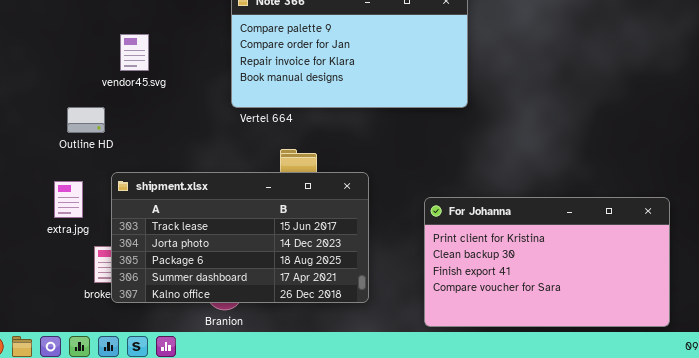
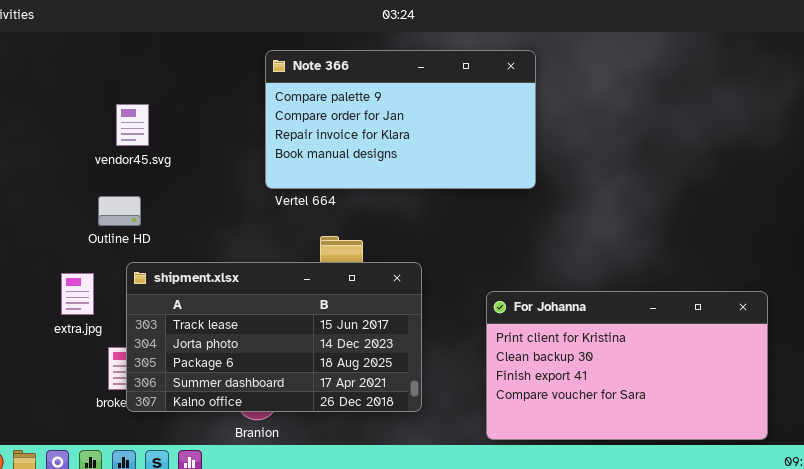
vendor45.svg: [120,34,149,71] -> [116,104,149,146], moved
Outline HD: [67,107,105,133] -> [98,196,141,226], moved

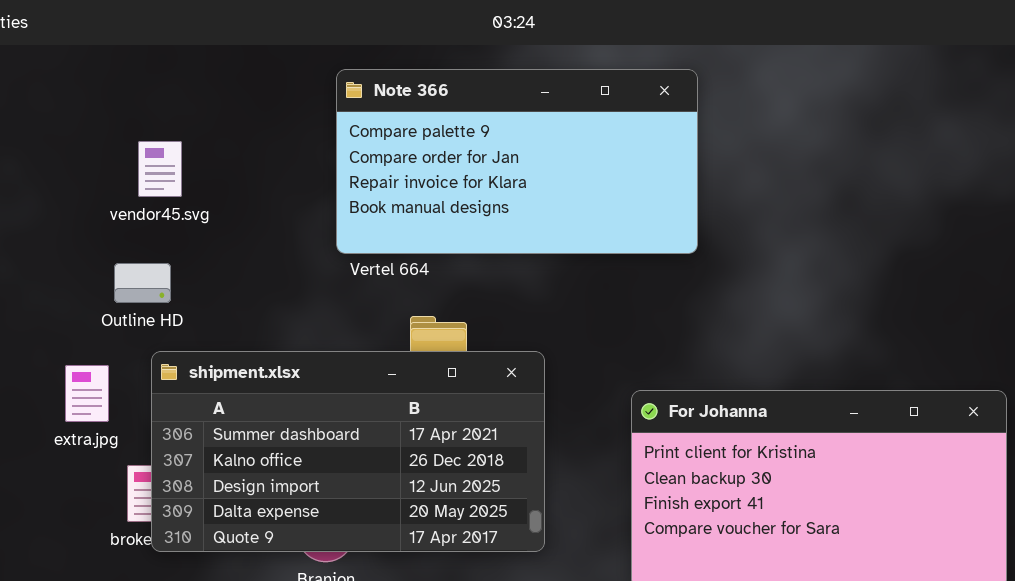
shipment.xlsx: [126,262,422,412] -> [151,351,545,552], scrolled down 3 rows

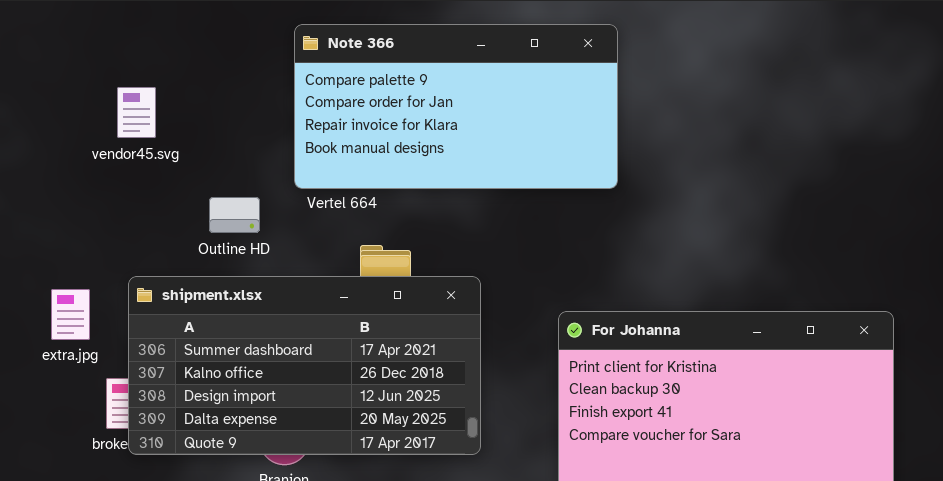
Outline HD: [114,263,171,303] -> [209,197,260,233], moved

